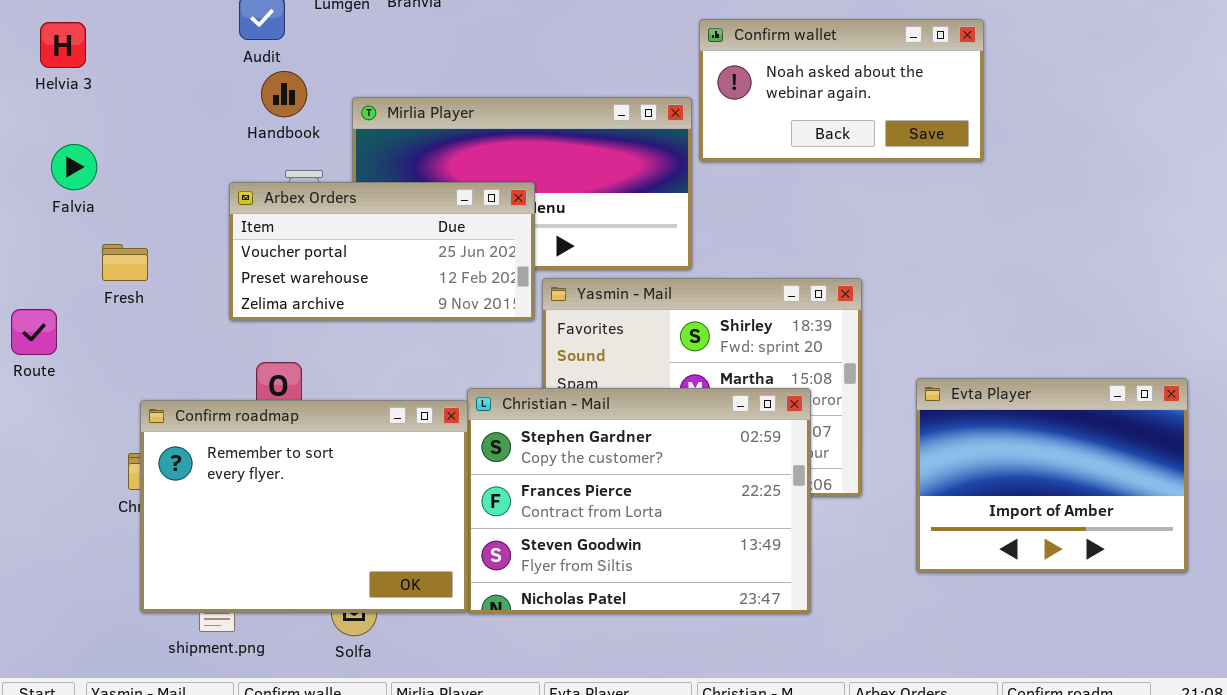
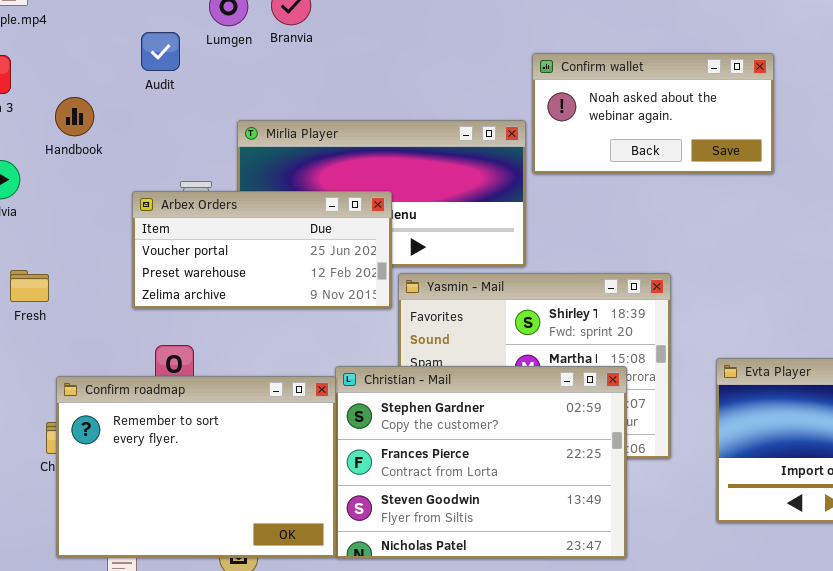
Handbook: [261,71,307,117] -> [55,97,94,136], moved
Fresh: [102,244,148,281] -> [10,270,49,302], moved

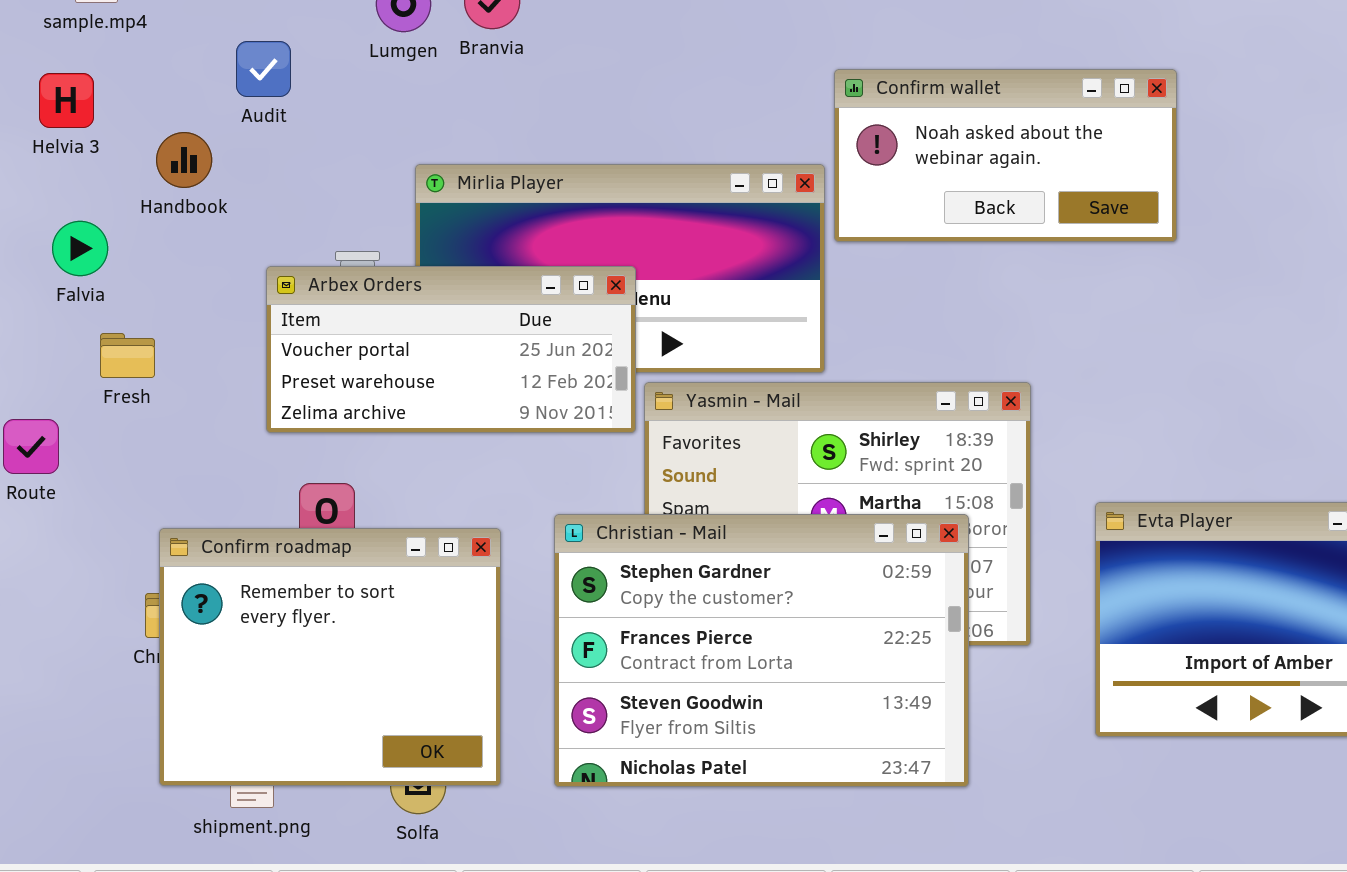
Audit: [141,32,180,71] -> [236,41,291,97], moved
Fresh: [10,270,49,302] -> [100,333,155,378], moved
Confirm roadmap: [56,376,336,558] -> [159,528,501,786], resized

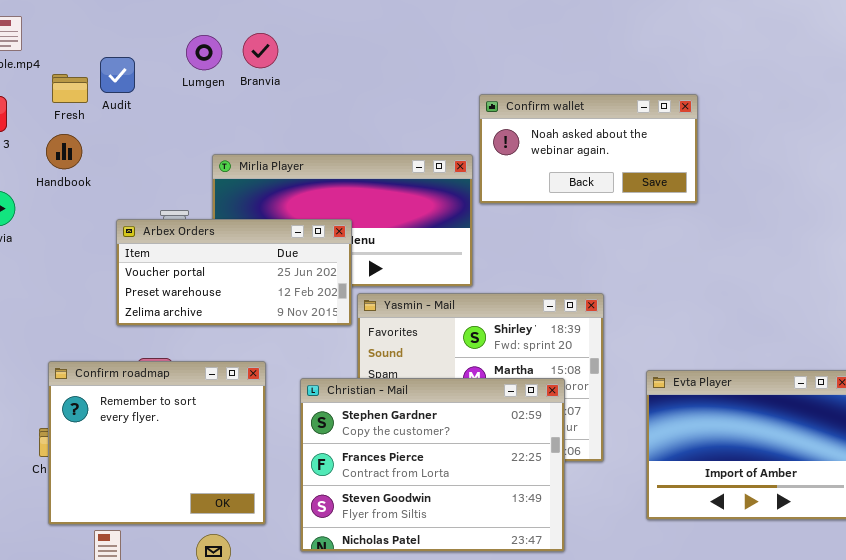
Audit: [236,41,291,97] -> [100,57,135,93], moved
Fresh: [100,333,155,378] -> [52,74,88,103], moved
Confirm roadmap: [159,528,501,786] -> [48,361,266,525], moved

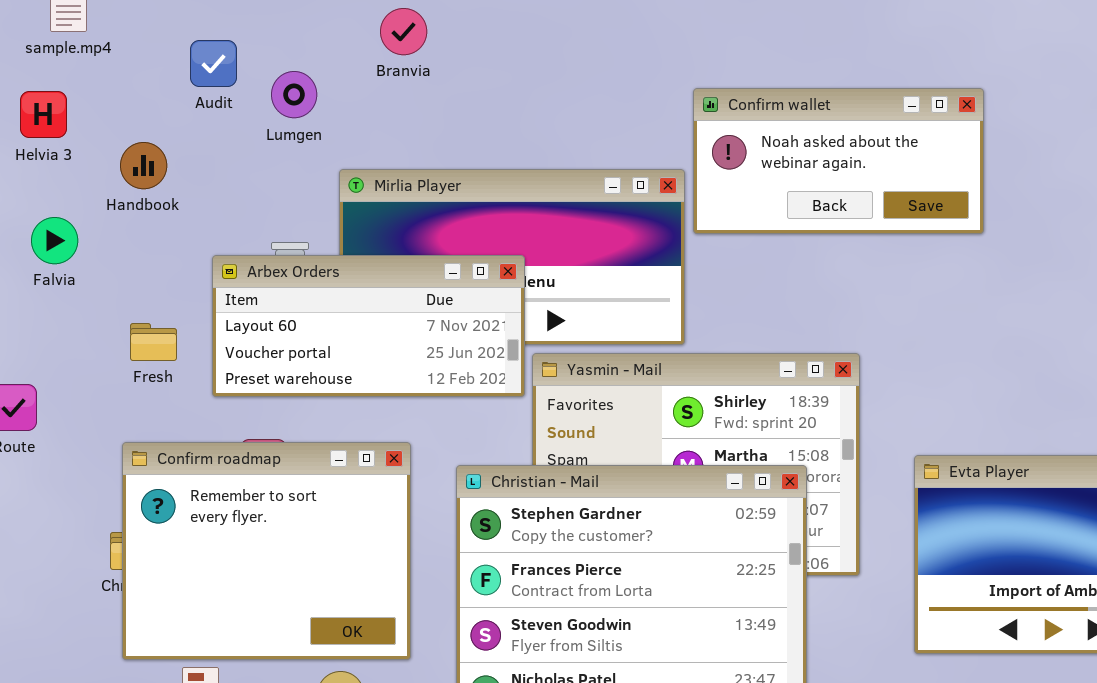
Lumgen: [186,35,222,70] -> [271,71,317,118], moved
Fresh: [52,74,88,103] -> [130,323,177,361], moved
Arbex Orders: [116,219,352,326] -> [212,255,525,397], scrolled up 1 row

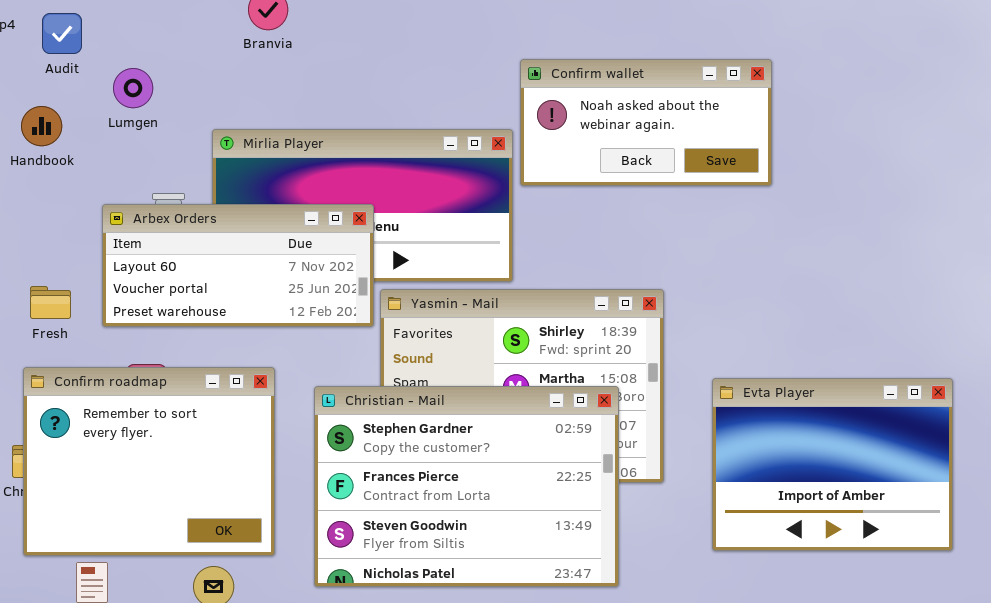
Audit: [190,40,237,87] -> [42,13,82,54], moved
Lumgen: [271,71,317,118] -> [113,68,153,108], moved
Fresh: [130,323,177,361] -> [30,286,71,319], moved

